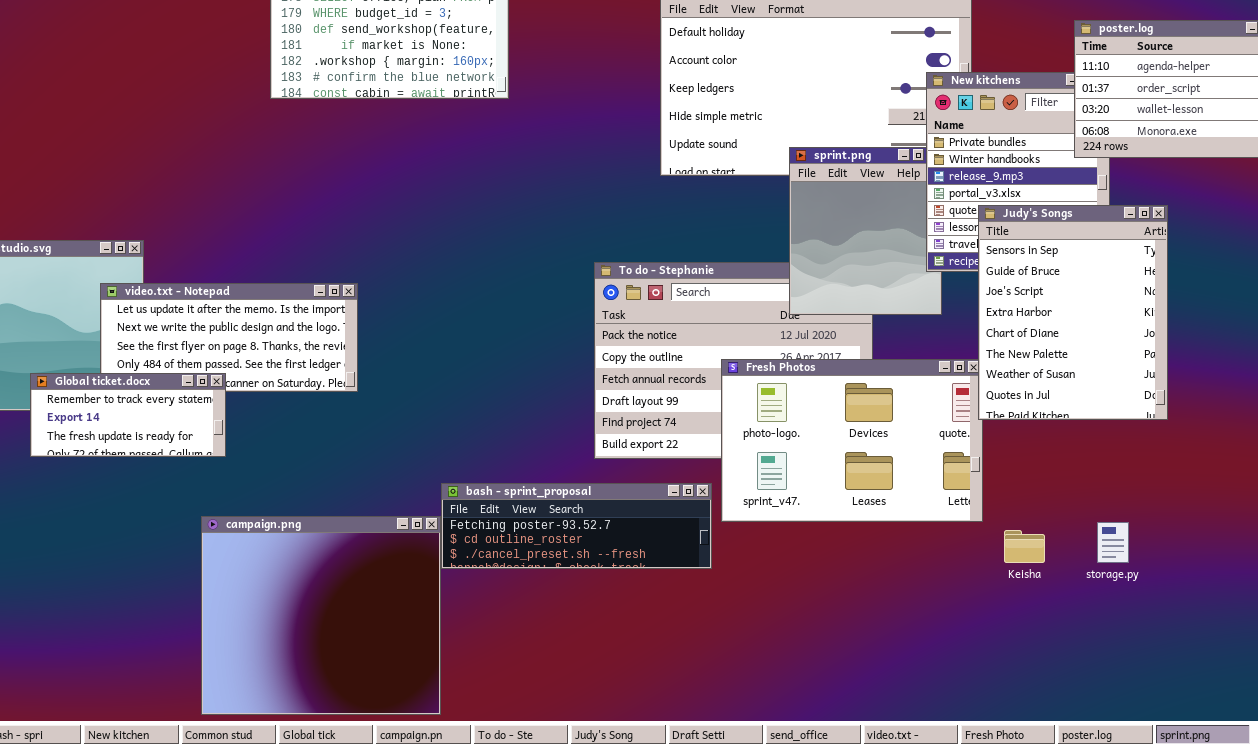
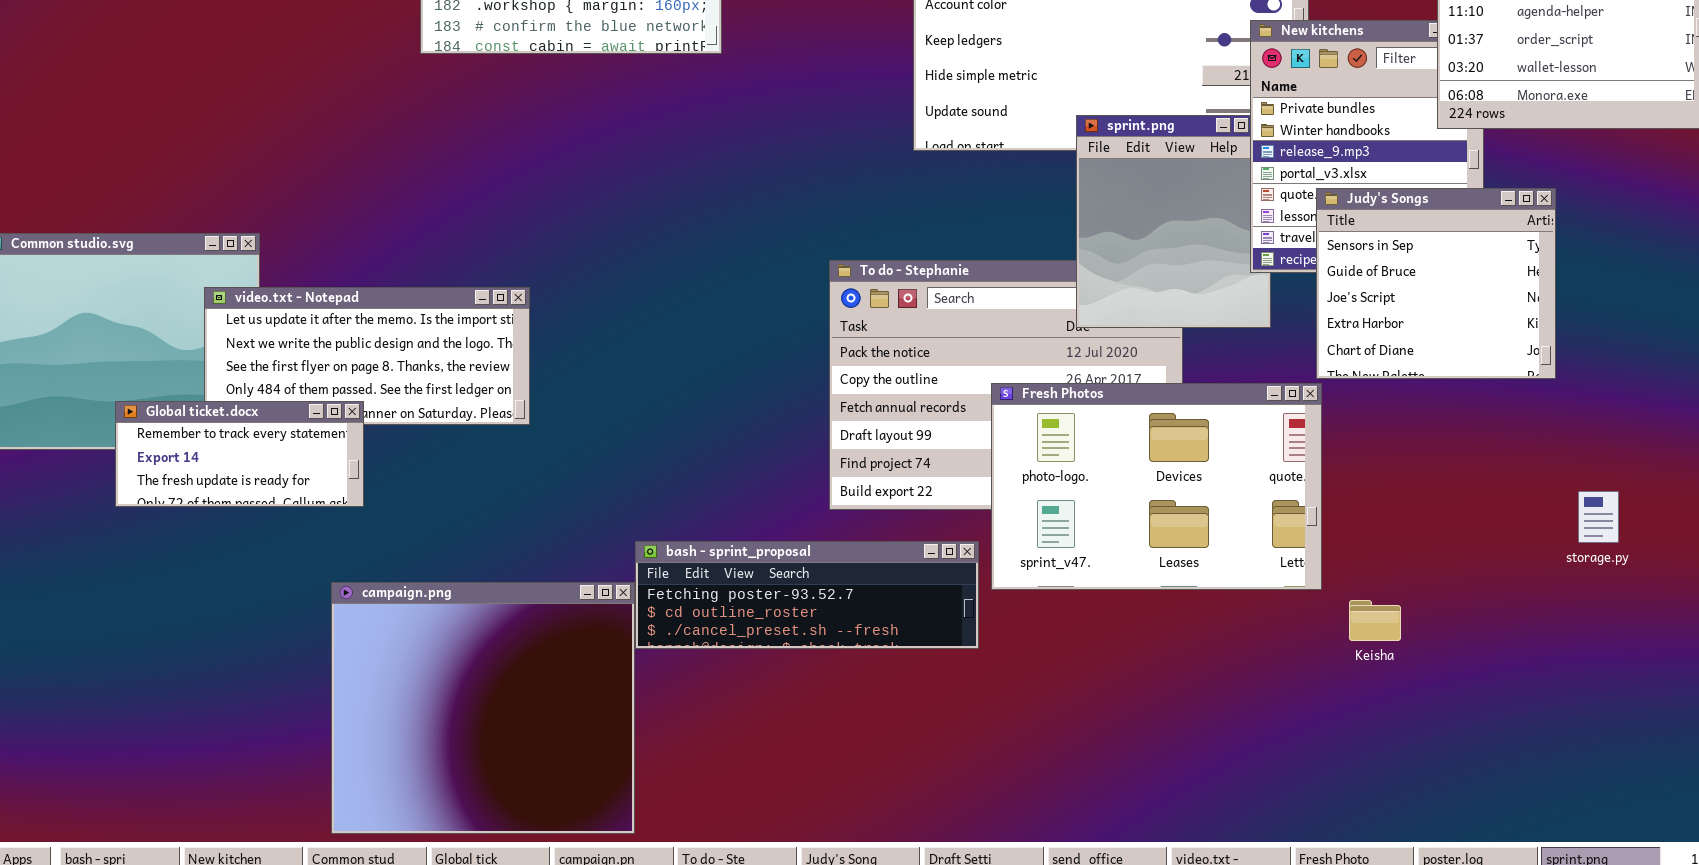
Judy's Songs: [978,205,1168,420] -> [1316,188,1556,379], resized
storage.py: [1097,522,1129,563] -> [1578,491,1619,543], moved

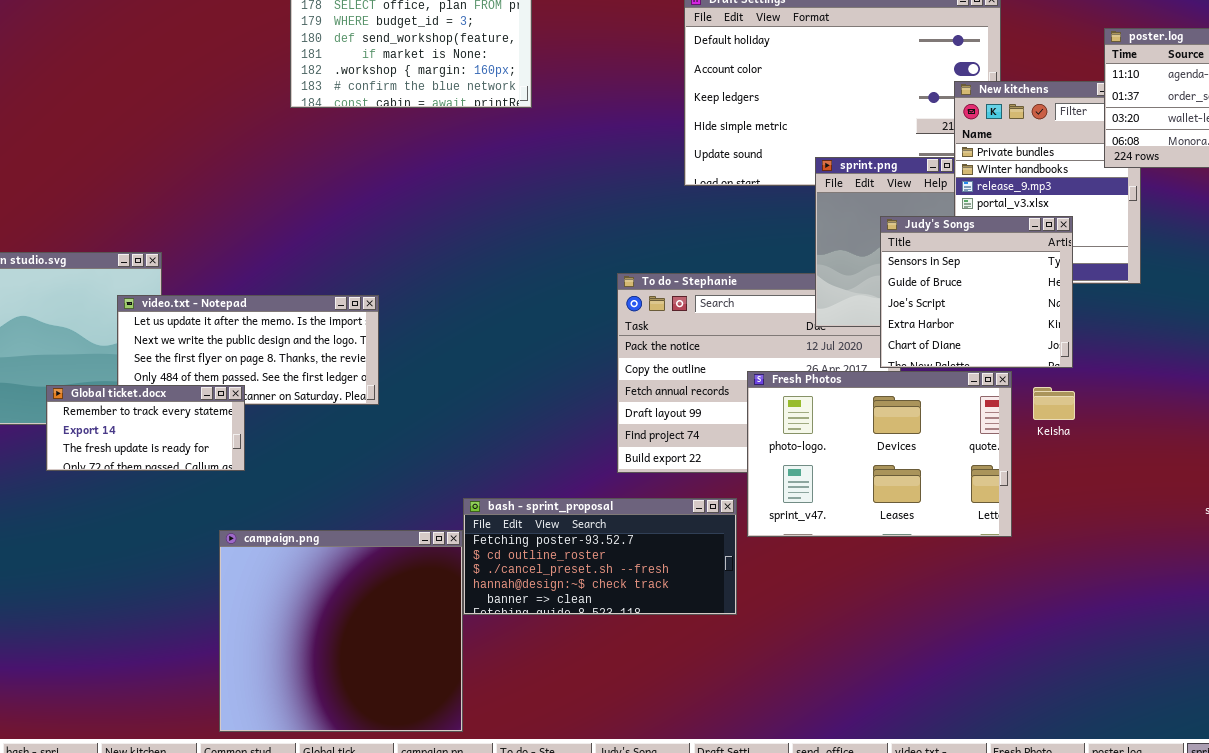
Judy's Songs: [1316,188,1556,379] -> [880,216,1073,368], moved
bash - sprint_proposal: [635,541,979,649] -> [463,498,737,615], resized
Keisha: [1349,600,1401,641] -> [1033,387,1075,420], moved

